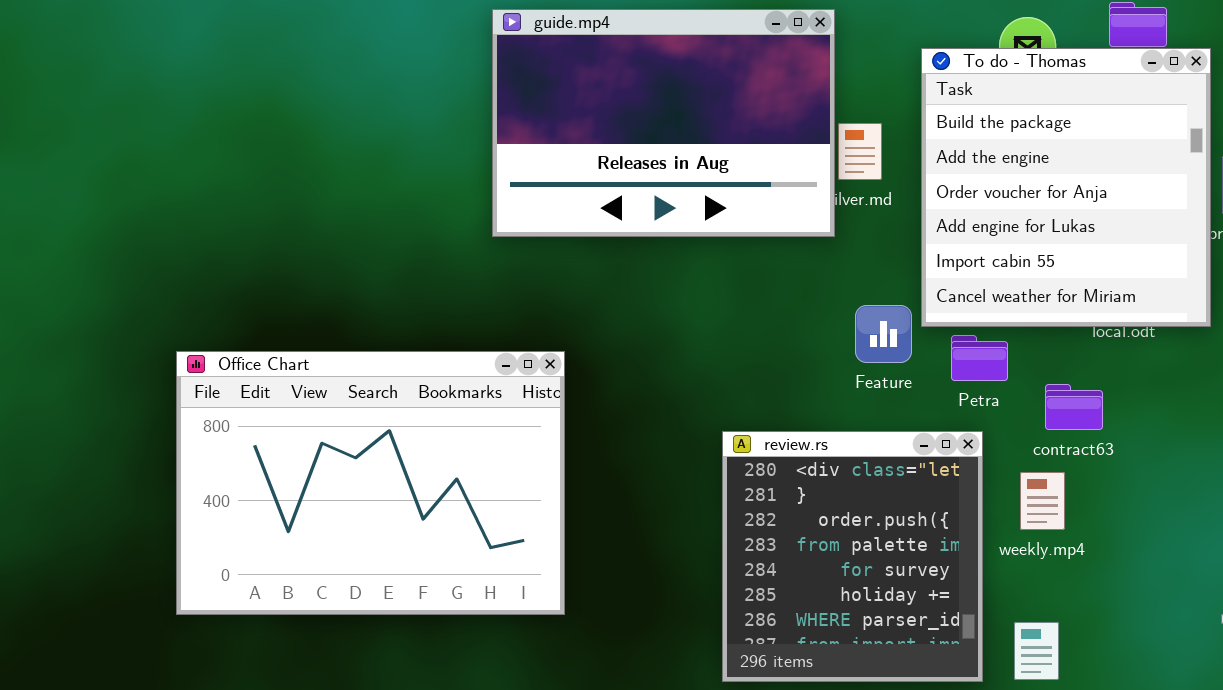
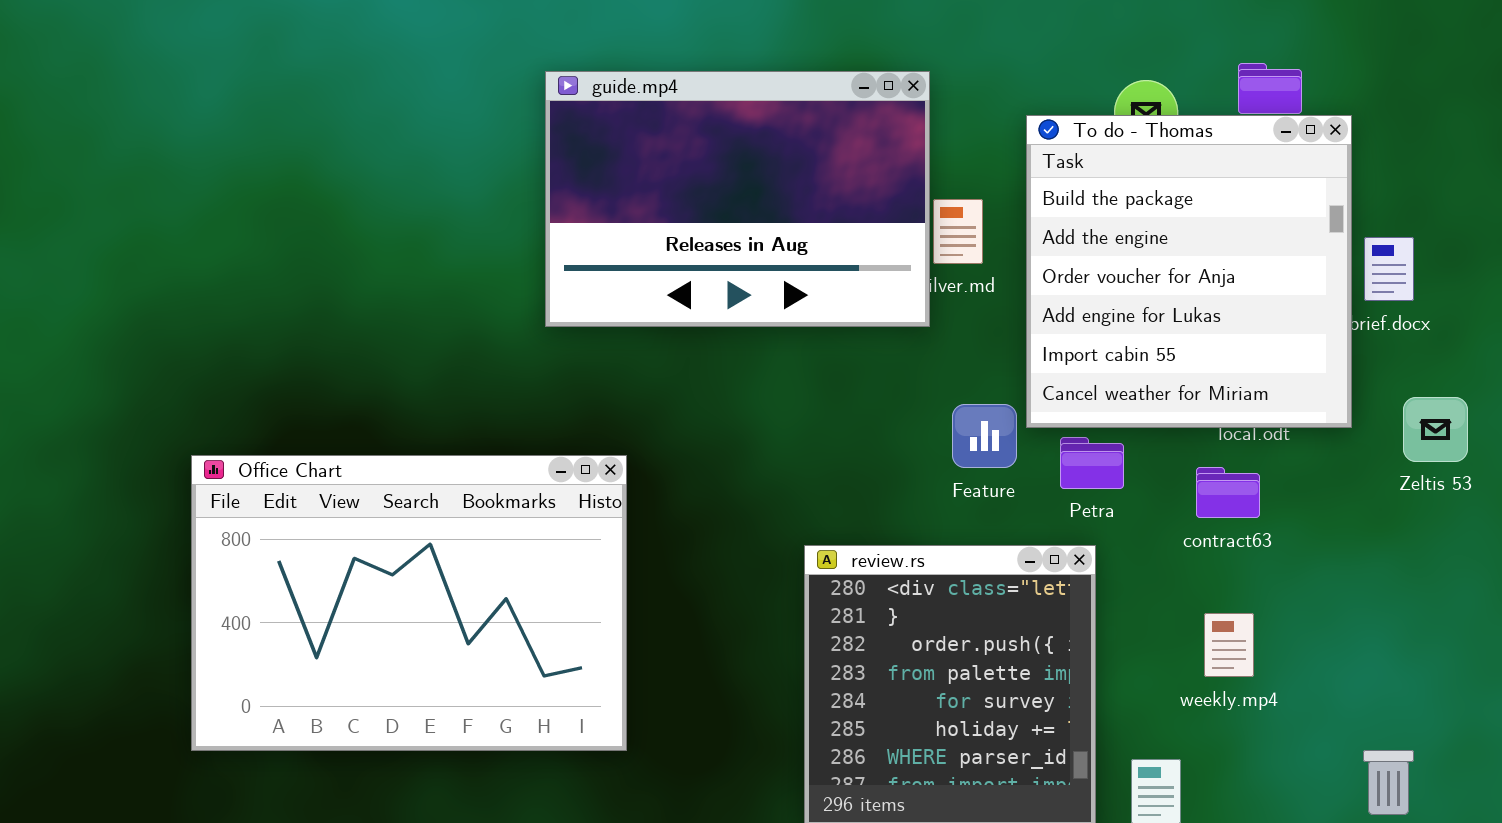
contract63: [1045,384,1103,430] -> [1196,467,1260,518], moved
weekly.mp4: [1020,472,1065,530] -> [1204,613,1254,677], moved

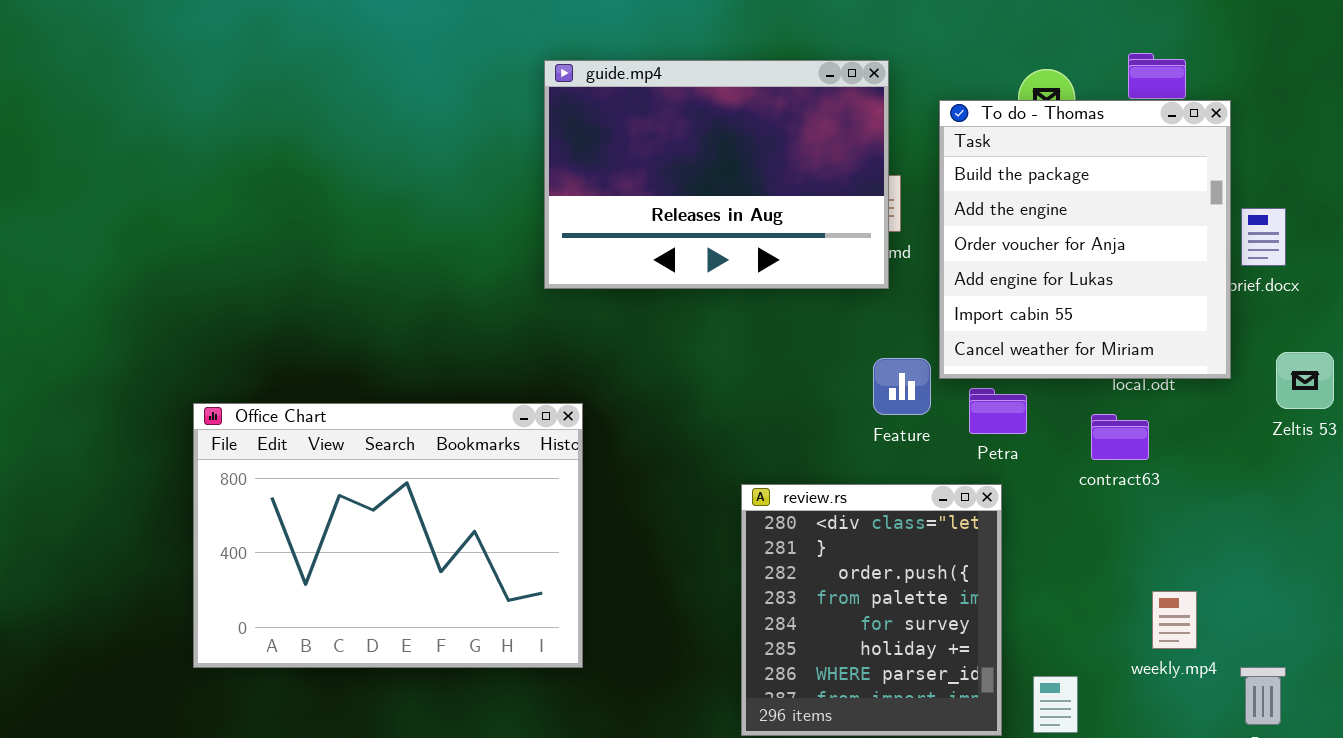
guide.mp4: [545,71,930,327] -> [544,60,889,289], moved
weekly.mp4: [1204,613,1254,677] -> [1152,591,1197,649], moved

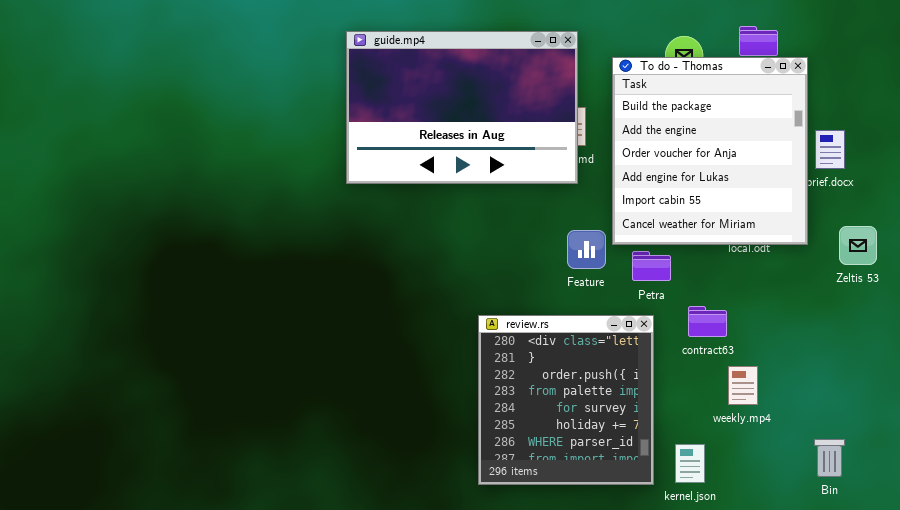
Office Chart: [193,403,583,668] -> none, closed
contract63: [1091,414,1149,460] -> [688,306,727,337], moved
weekly.mp4: [1152,591,1197,649] -> [728,366,758,405], moved

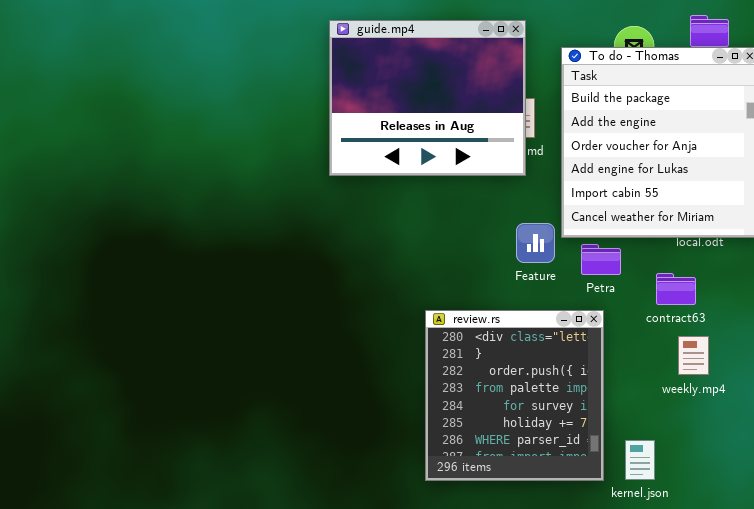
guide.mp4: [346,31,578,184] -> [329,20,526,176], resized
contract63: [688,306,727,337] -> [656,273,696,305], moved
weekly.mp4: [728,366,758,405] -> [678,336,709,375], moved

